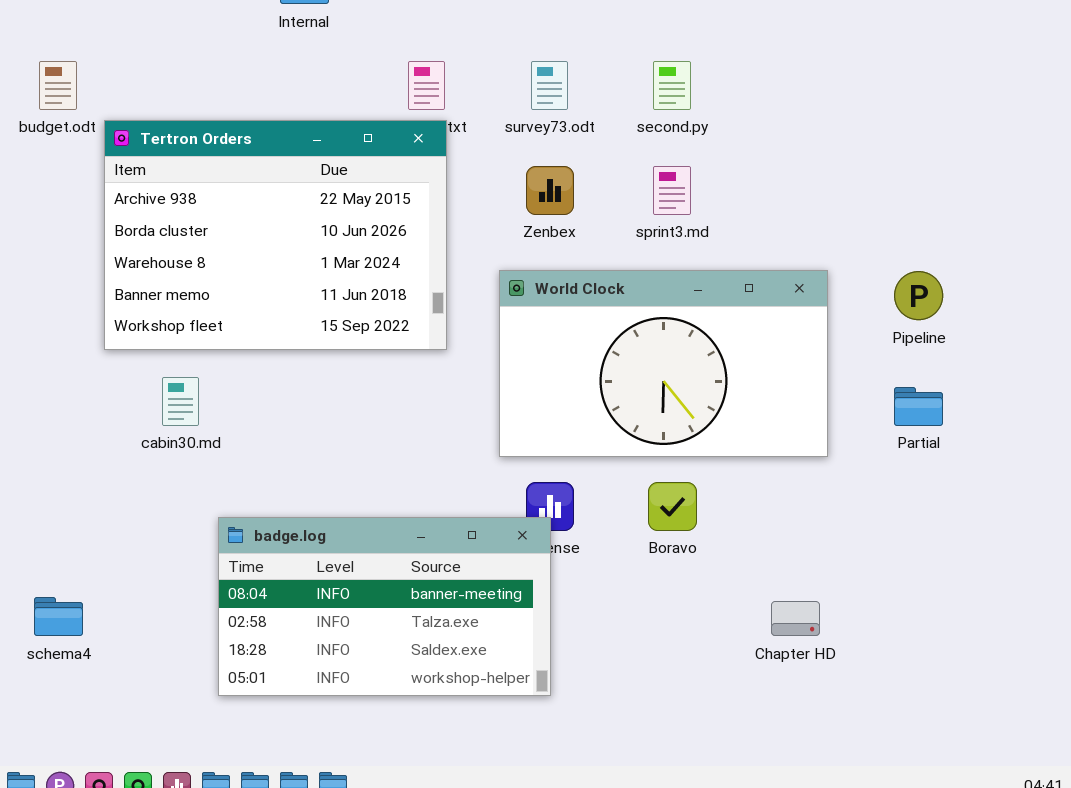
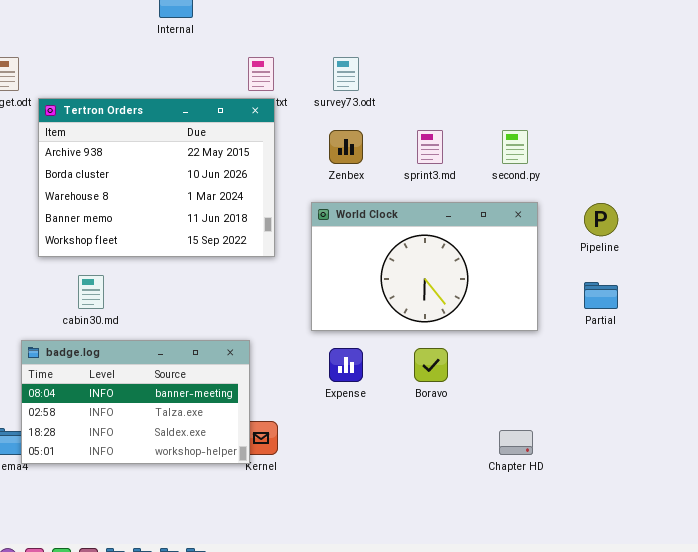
second.py: [653,61,691,110] -> [502,130,528,164], moved
badge.log: [218,517,551,696] -> [21,340,250,464], moved

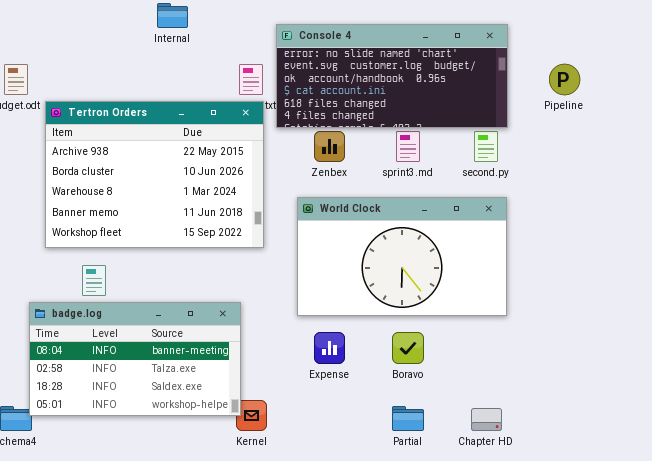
Console 4: none -> [276,24,508,128], opened
Pipeline: [584,203,618,236] -> [549,64,580,95], moved
Partial: [584,282,618,309] -> [392,406,424,431], moved
badge.log: [21,340,250,464] -> [29,302,241,416], moved

